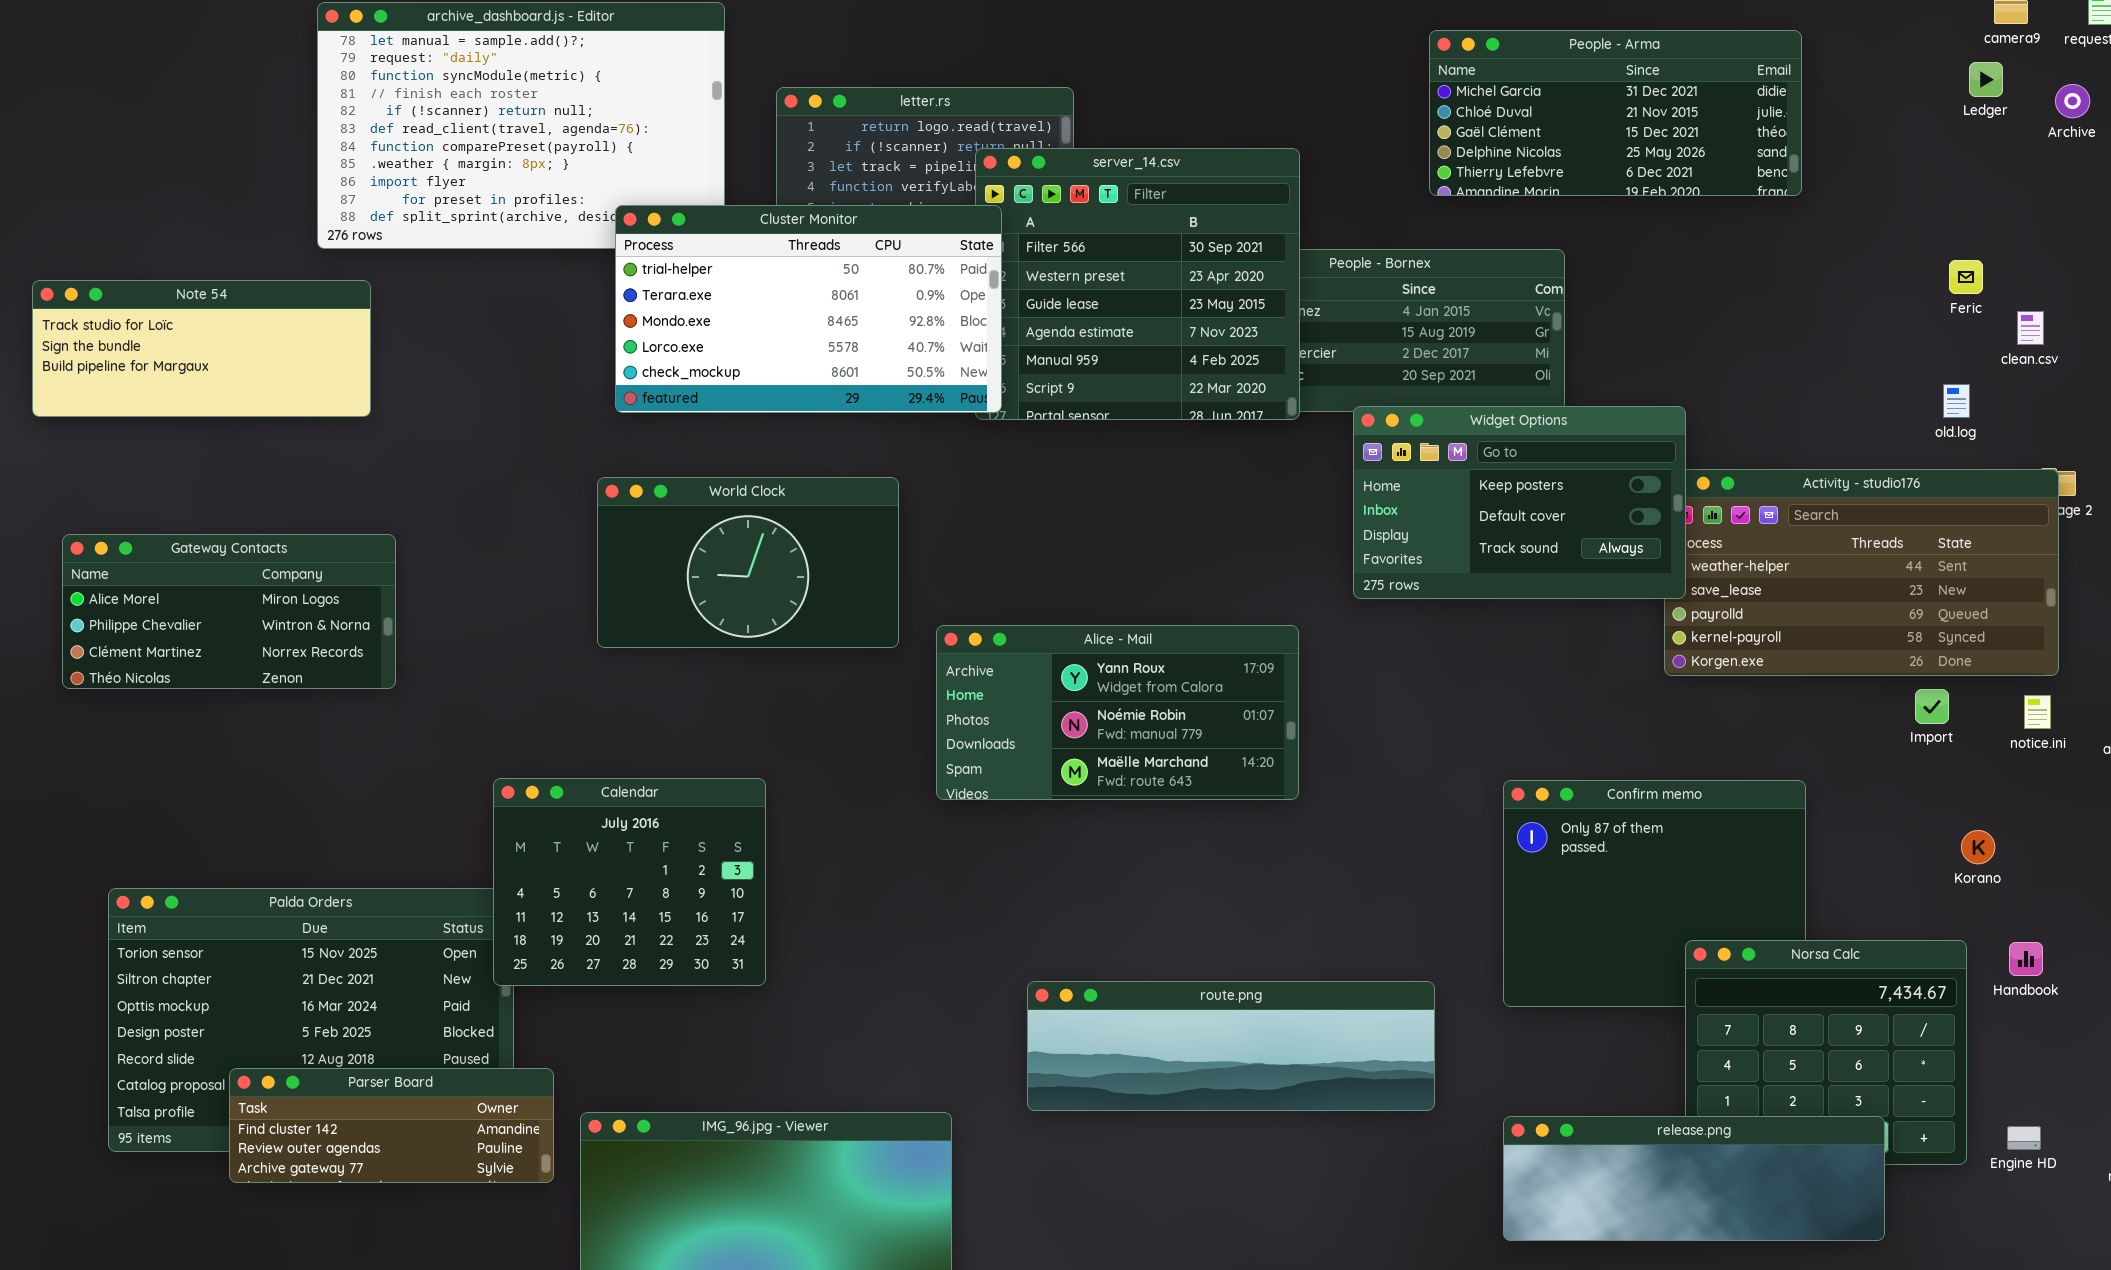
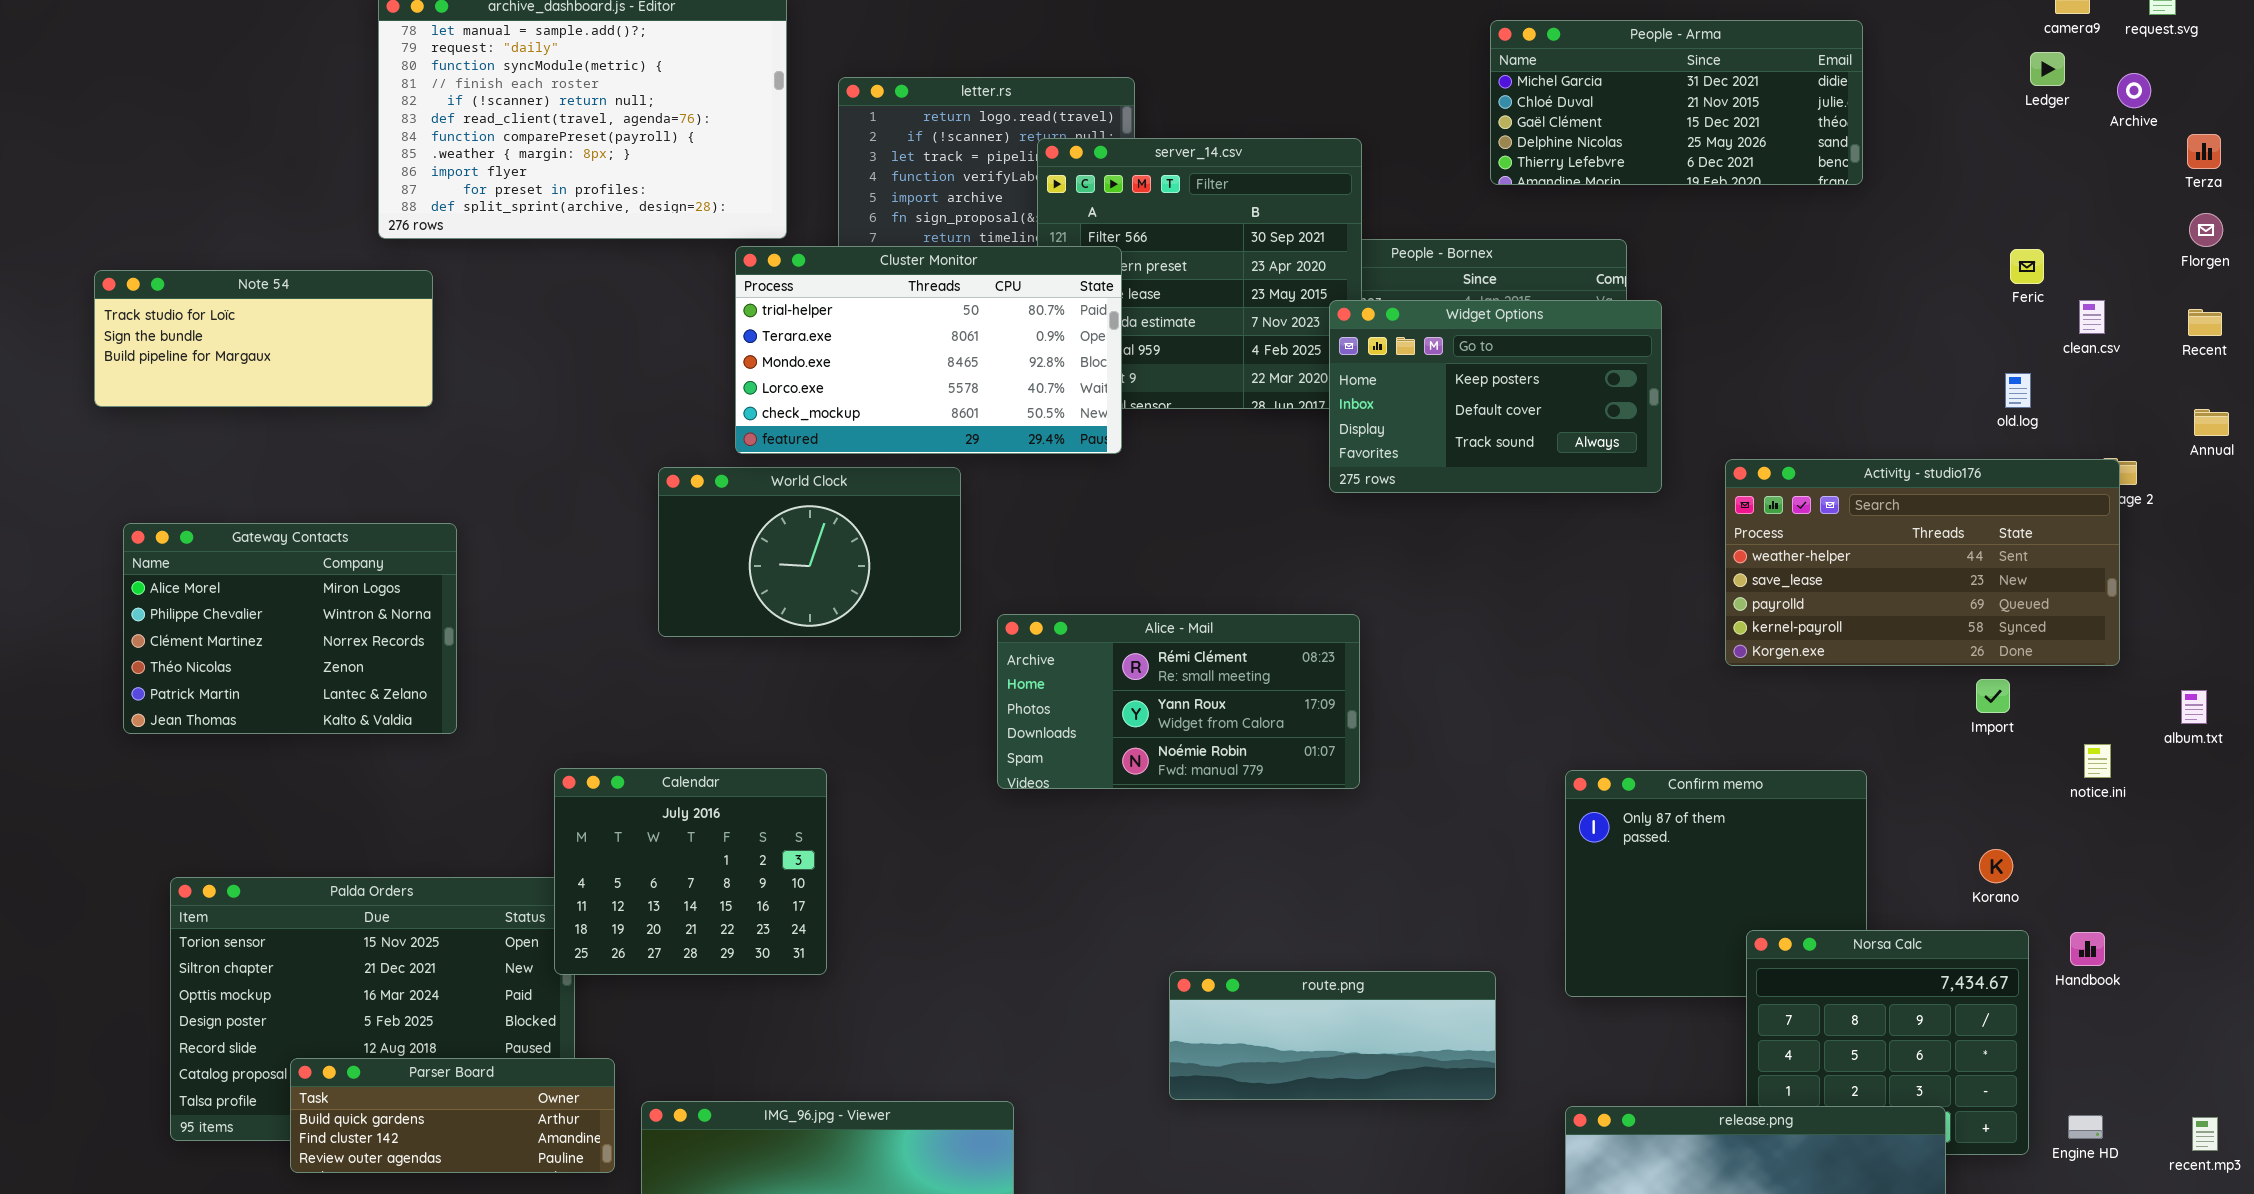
Cluster Monitor: [615,205,1002,413] -> [735,246,1122,454], moved
Widget Options: [1353,406,1686,599] -> [1329,300,1662,493], moved
Gateway Contacts: [62,534,396,689] -> [123,523,457,734], resized
Alice - Mail: [936,625,1299,800] -> [997,614,1360,789], scrolled up 1 row
notice.ini: [2024,695,2051,729] -> [2084,744,2111,778], moved
Korano: [1961,830,1995,864] -> [1979,849,2013,883], moved
route.png: [1027,981,1435,1111] -> [1169,971,1496,1100], resized
Parser Board: [229,1068,554,1183] -> [290,1058,615,1173], scrolled up 1 row

